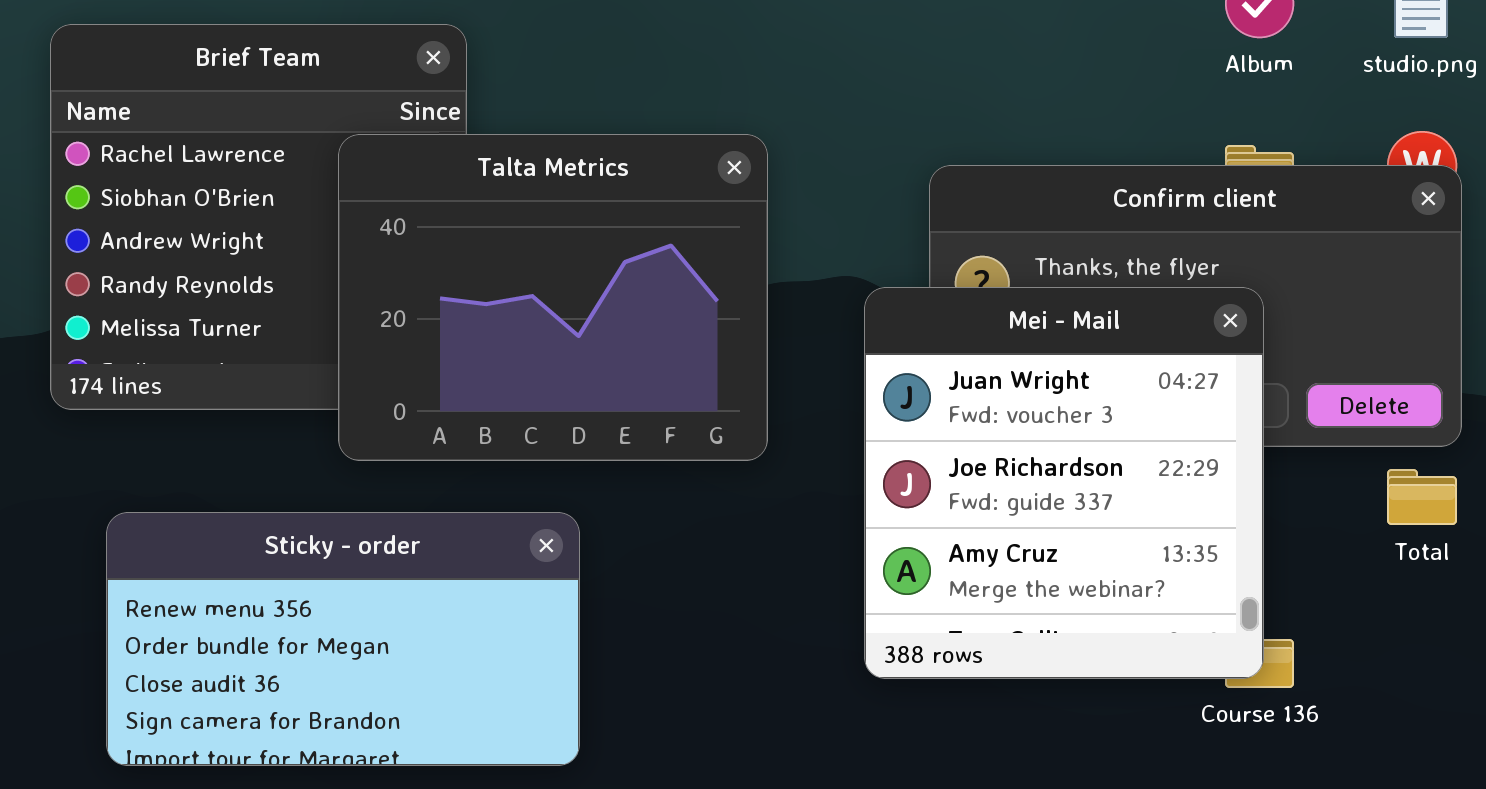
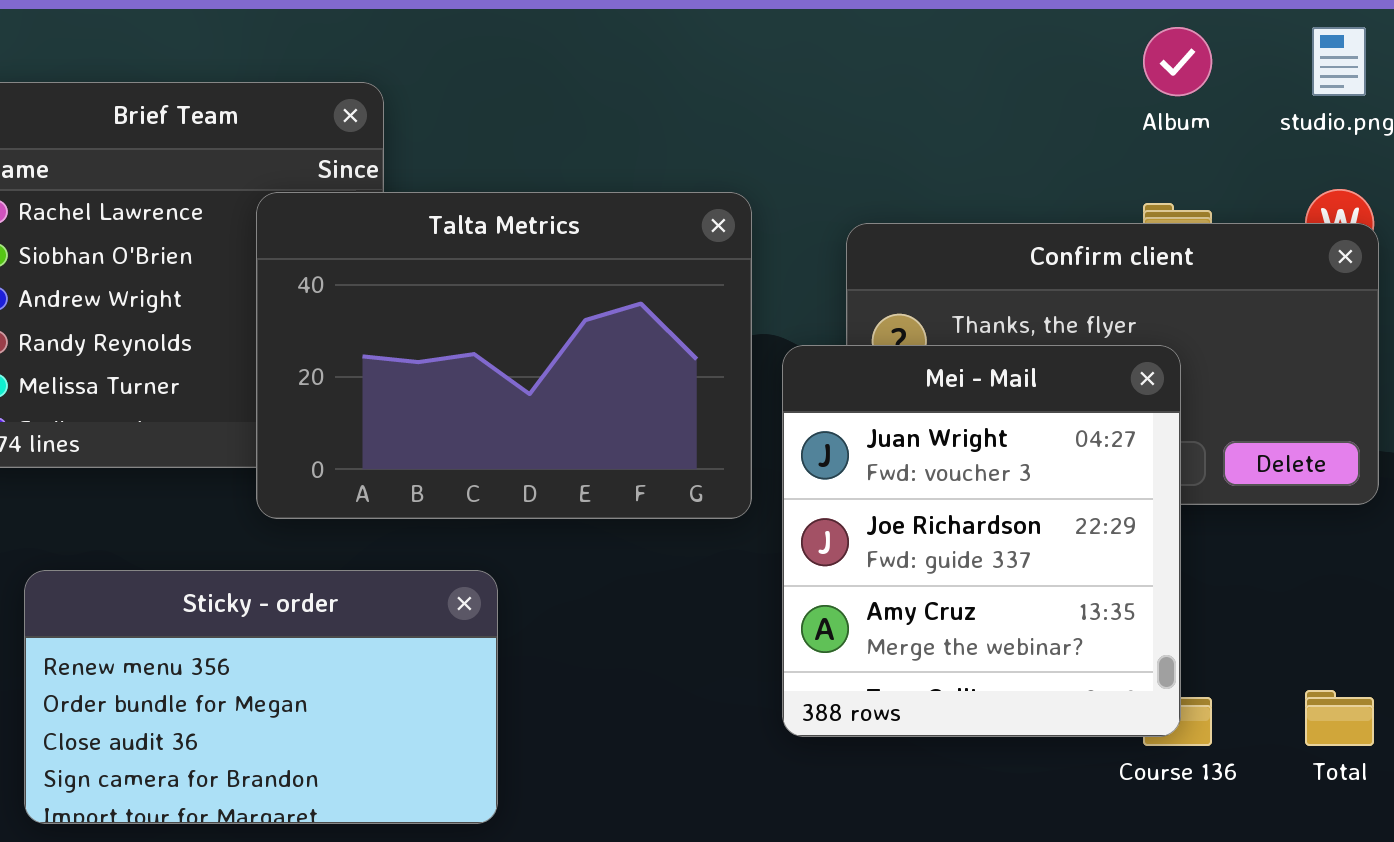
Talta Metrics: [338,134,768,461] -> [256,192,752,519], resized
Total: [1387,469,1457,525] -> [1305,690,1374,746], moved

